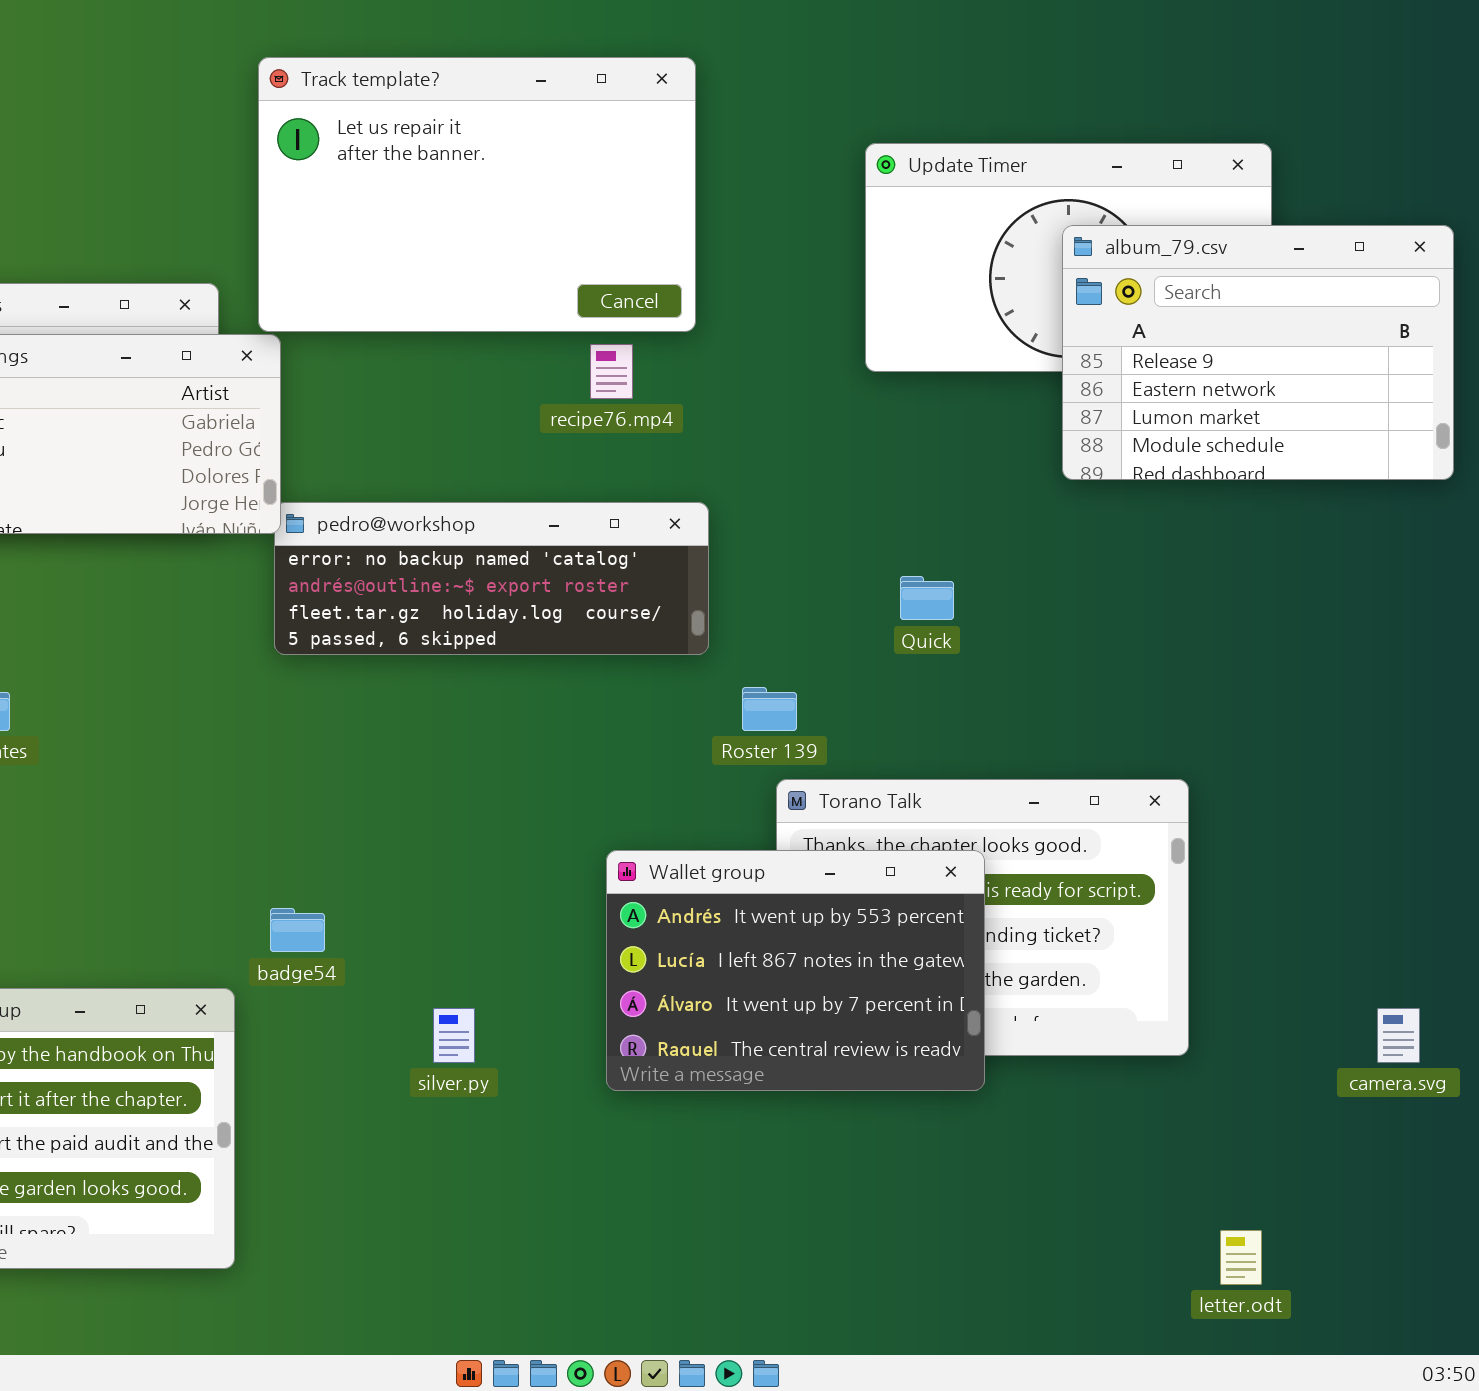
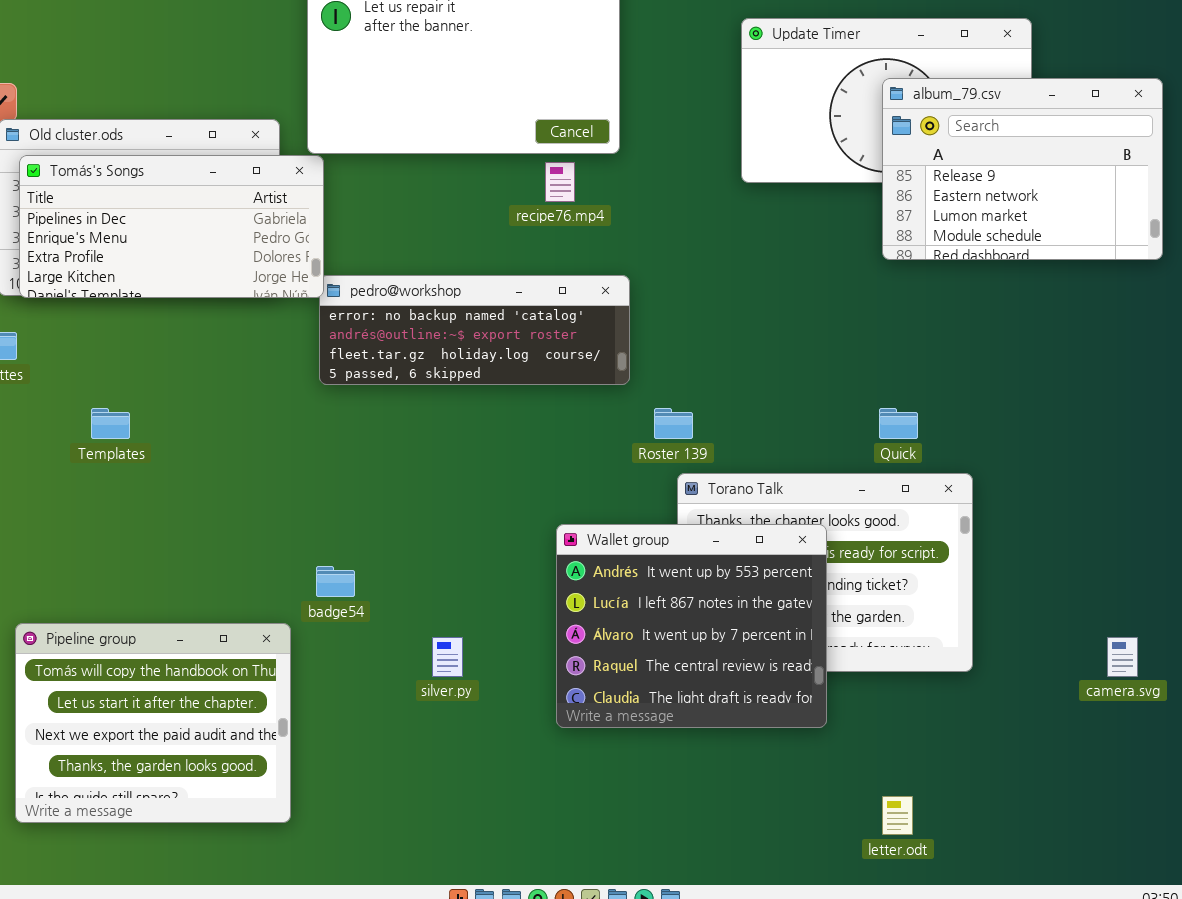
Quick: [900,576,954,620] -> [879,408,918,439], moved
Wallet group: [606,850,985,1091] -> [556,524,827,728], resized
letter.odt: [1220,1230,1262,1285] -> [882,796,913,835], moved

